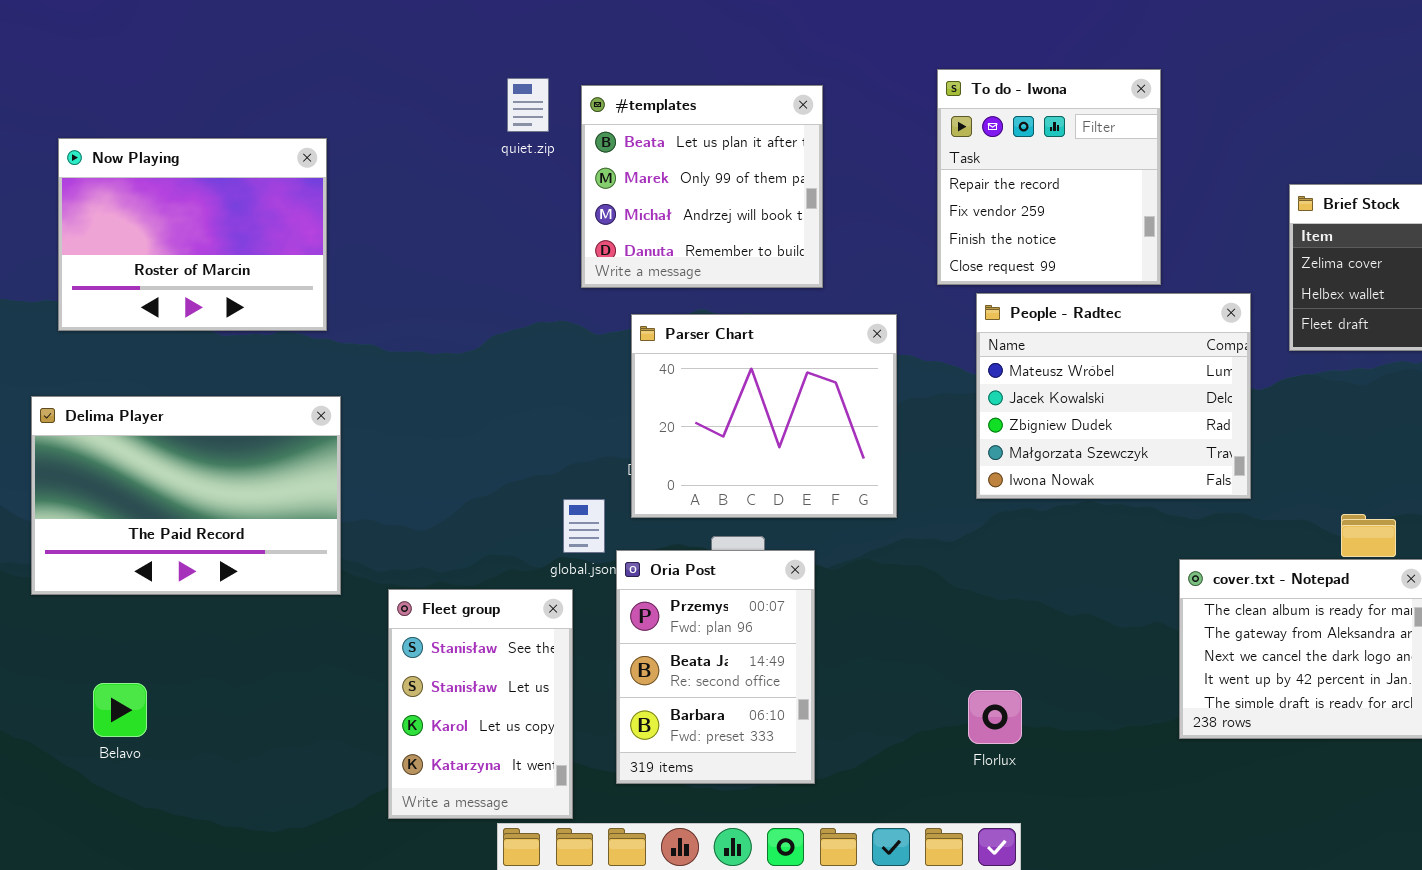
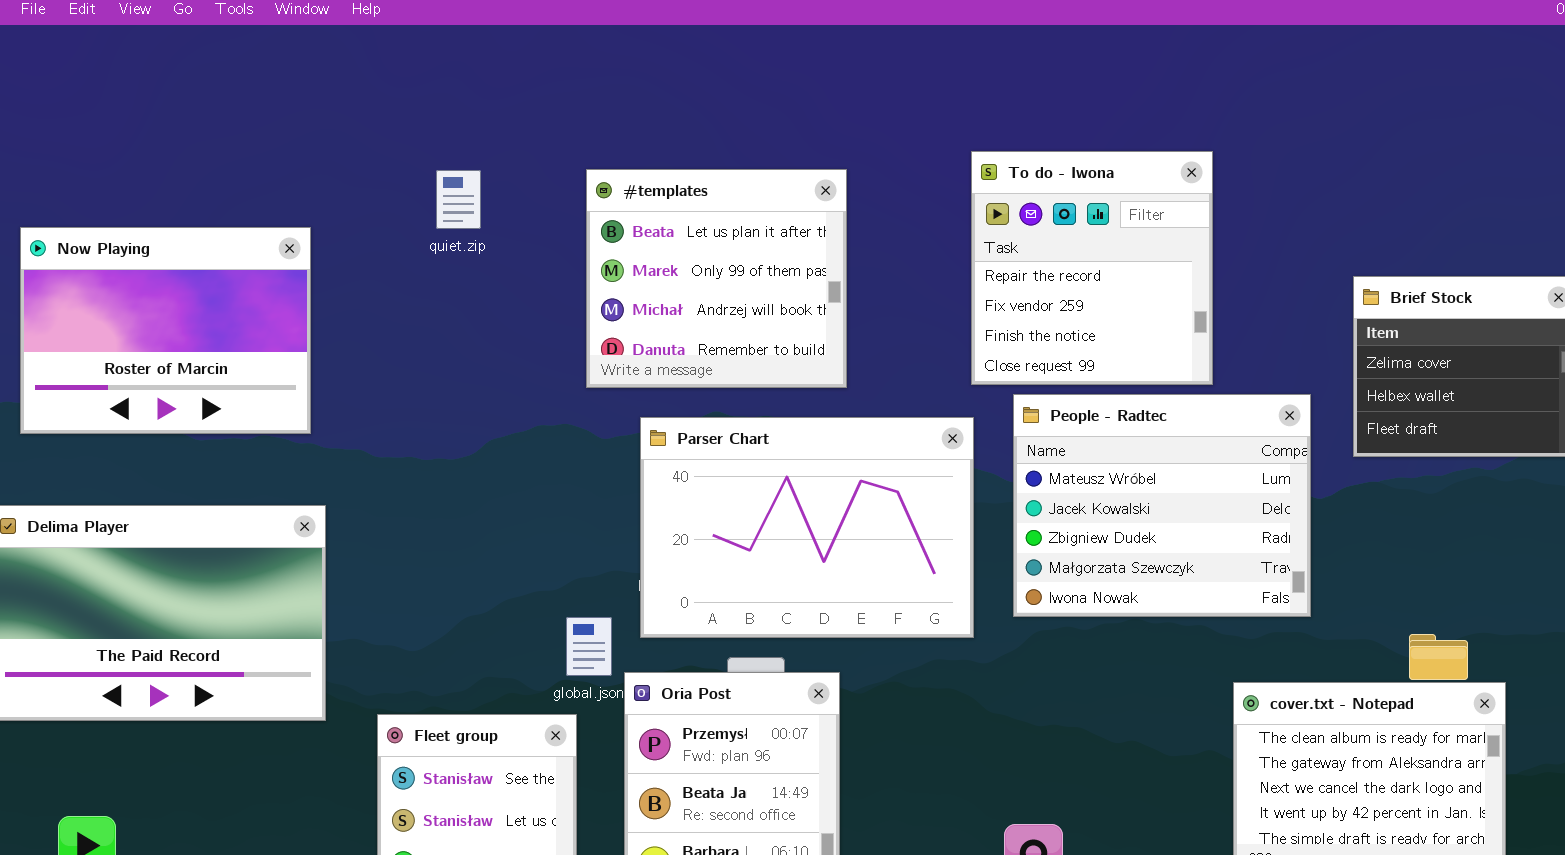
quiet.zip: [507,78,549,132] -> [436,170,481,229], moved
Parser Chart: [631,314,897,518] -> [640,417,974,638], resized

